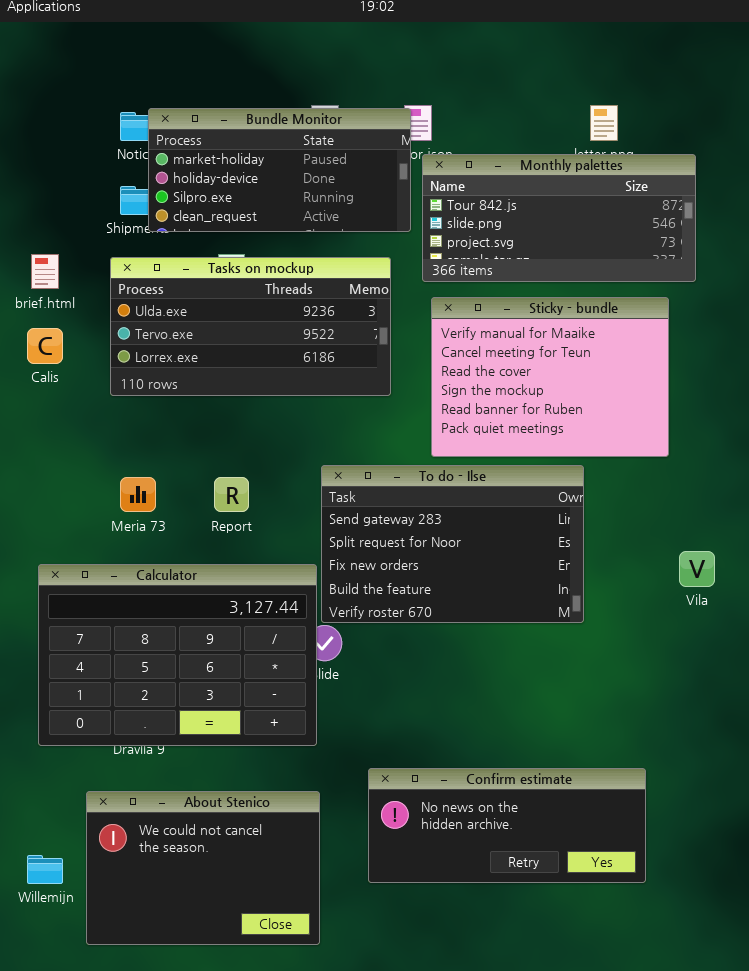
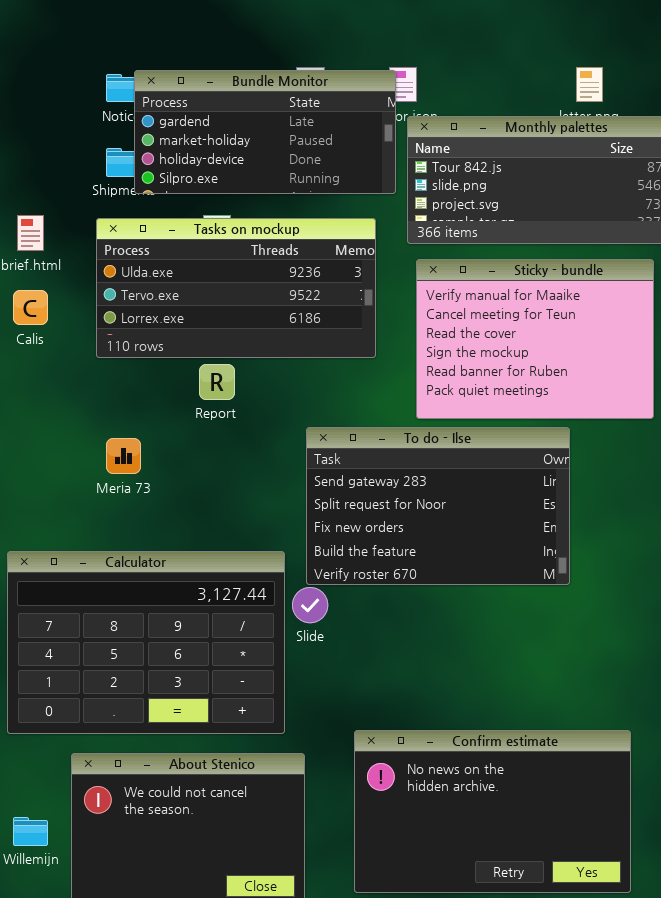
Bundle Monitor: [148,108,411,232] -> [134,70,396,194], scrolled up 1 row
Report: [214,477,249,512] -> [199,364,235,400], moved
Calculator: [38,564,317,746] -> [7,551,285,734], moved
Confirm estimate: [368,768,646,883] -> [354,730,631,893], resized

